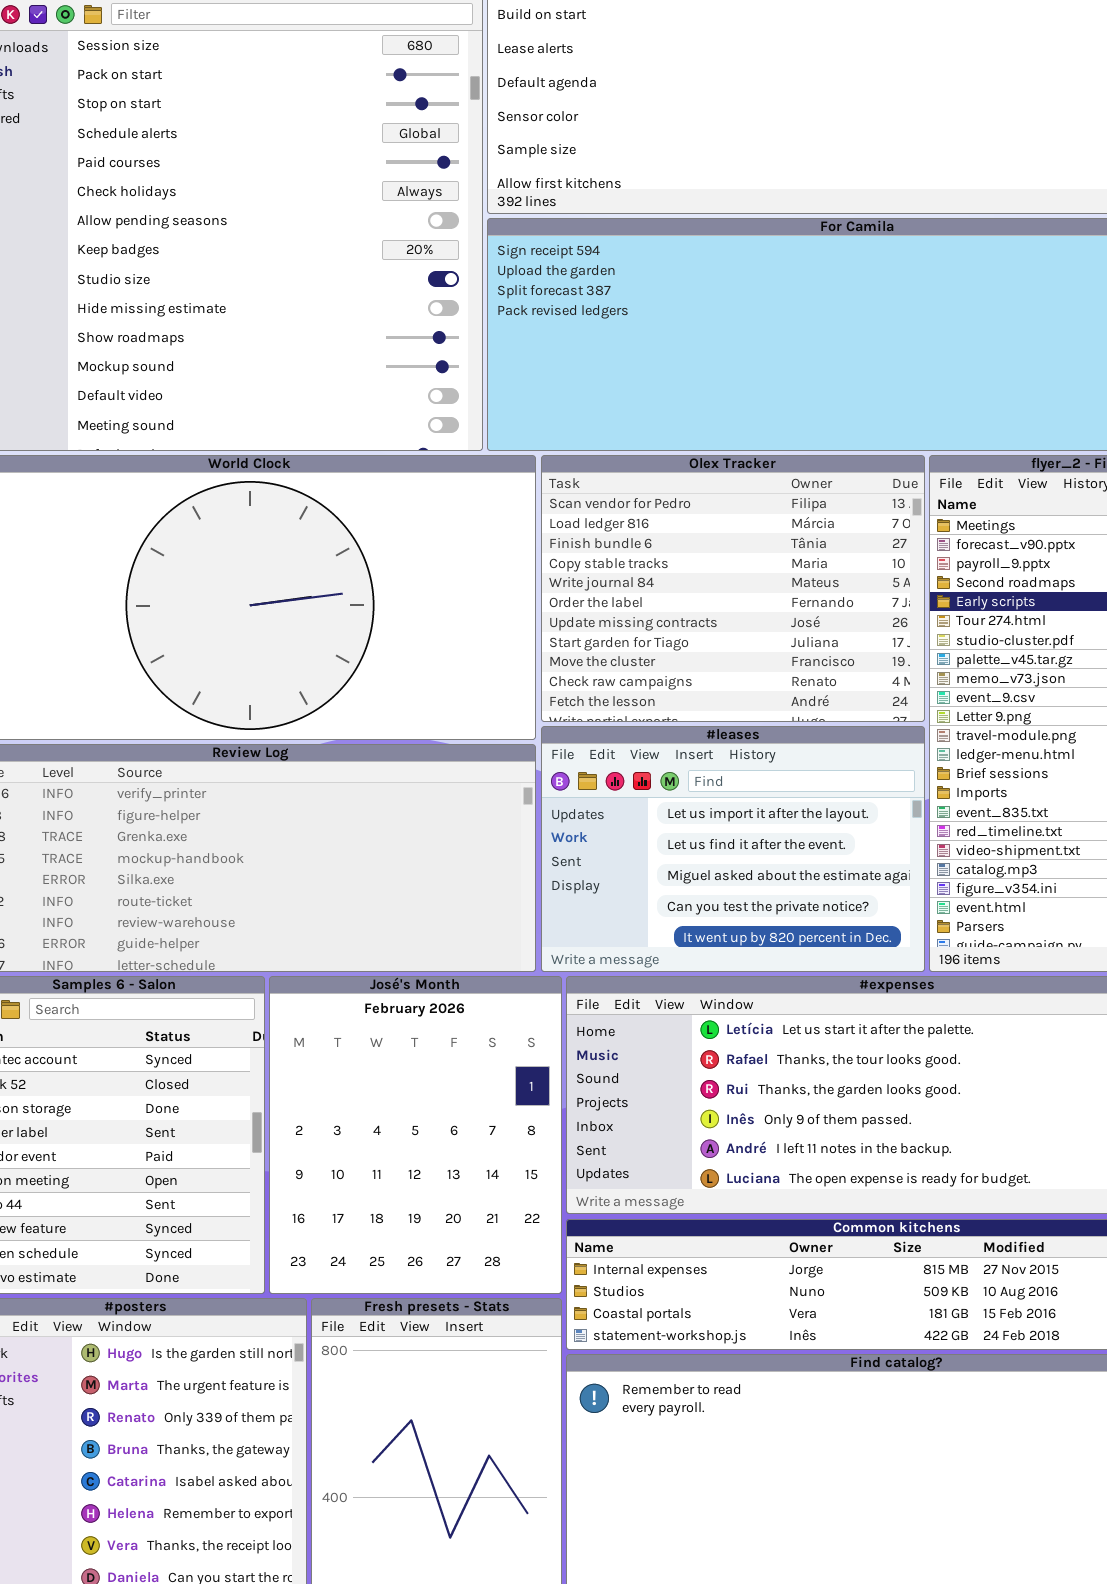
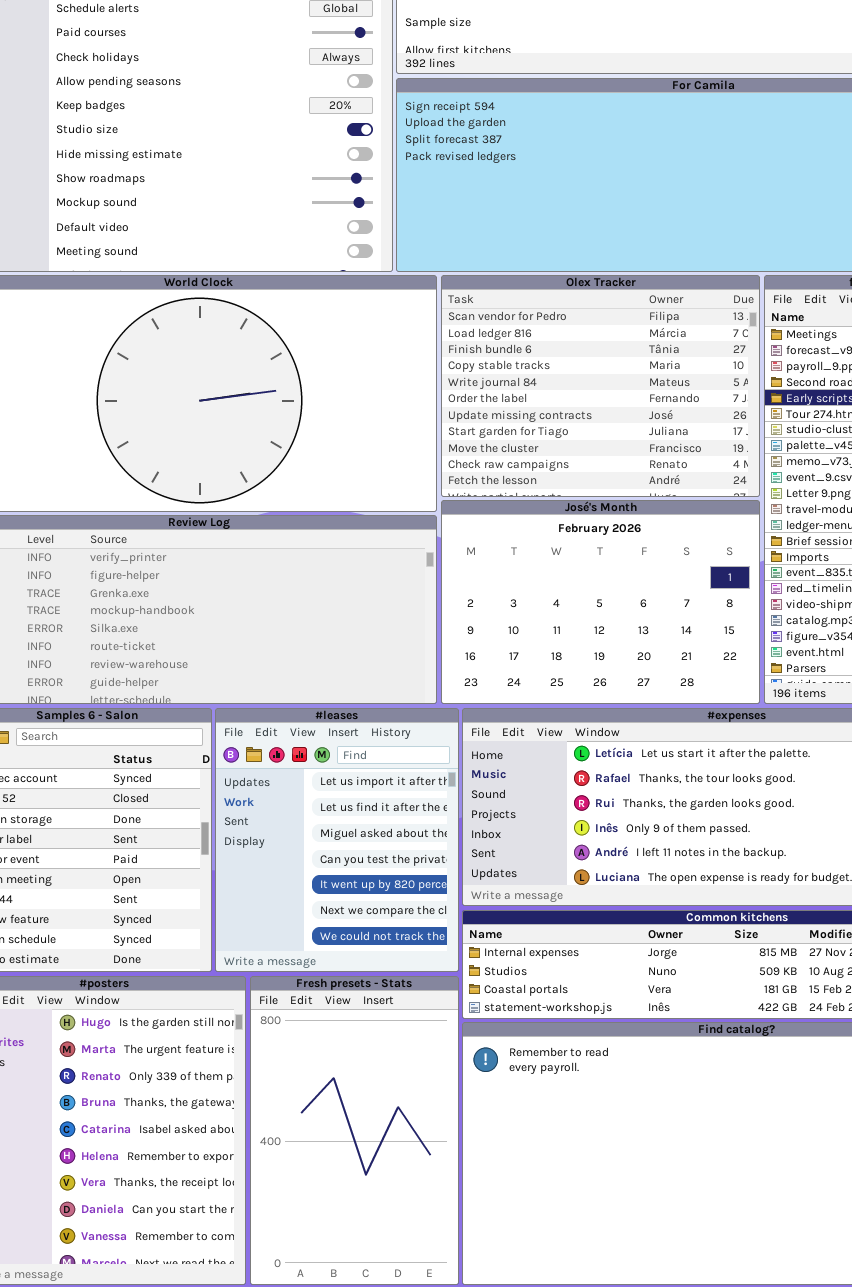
#leases: [541,726,925,972] -> [215,708,459,972], moved, resized
José's Month: [269,976,562,1294] -> [441,500,760,704], moved, resized

